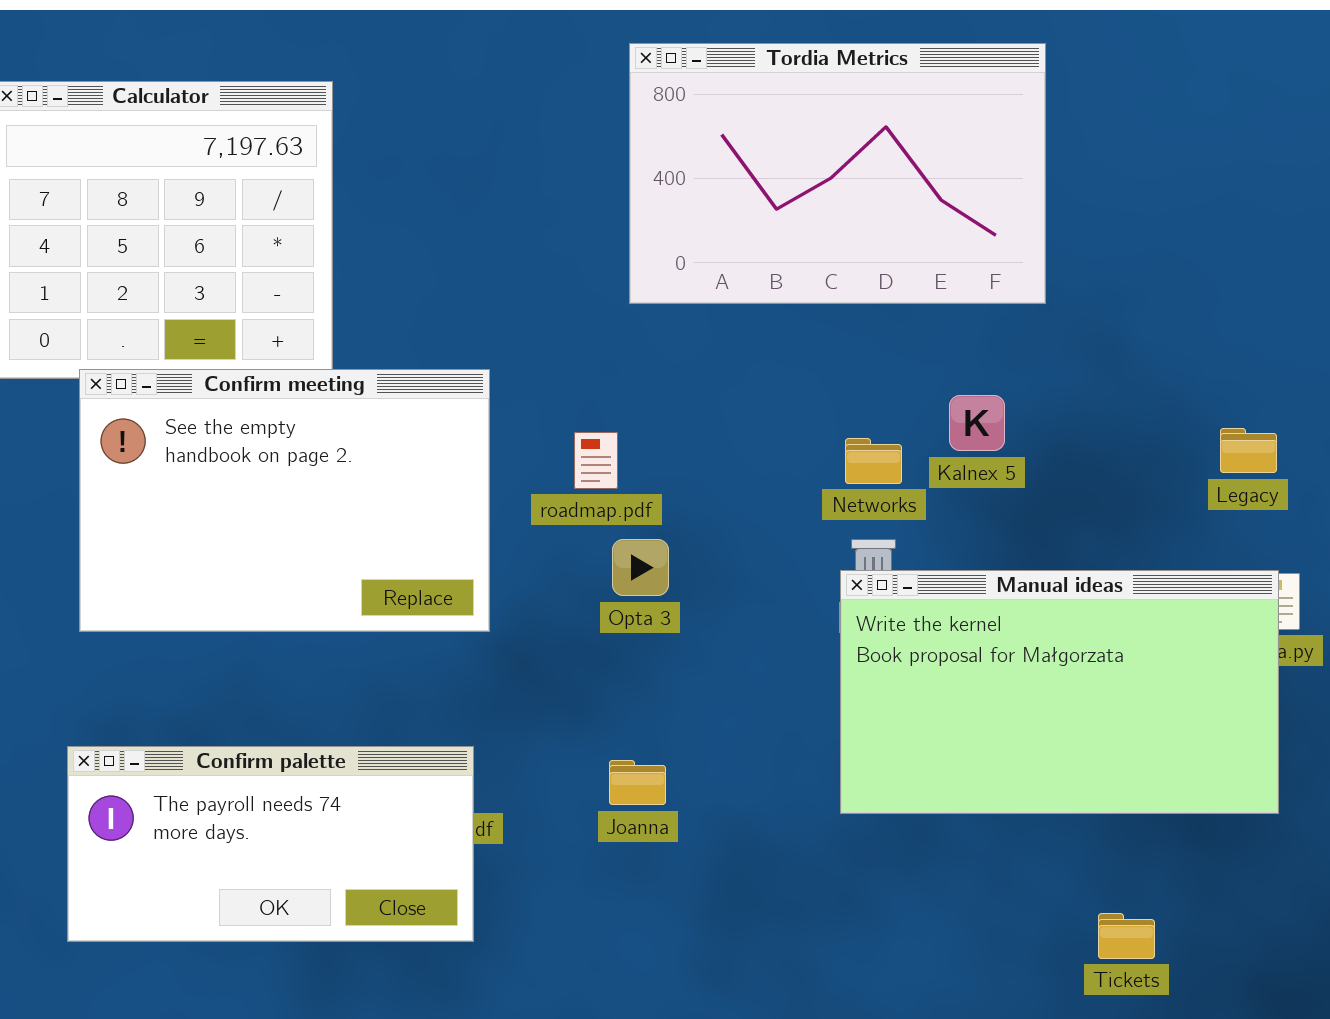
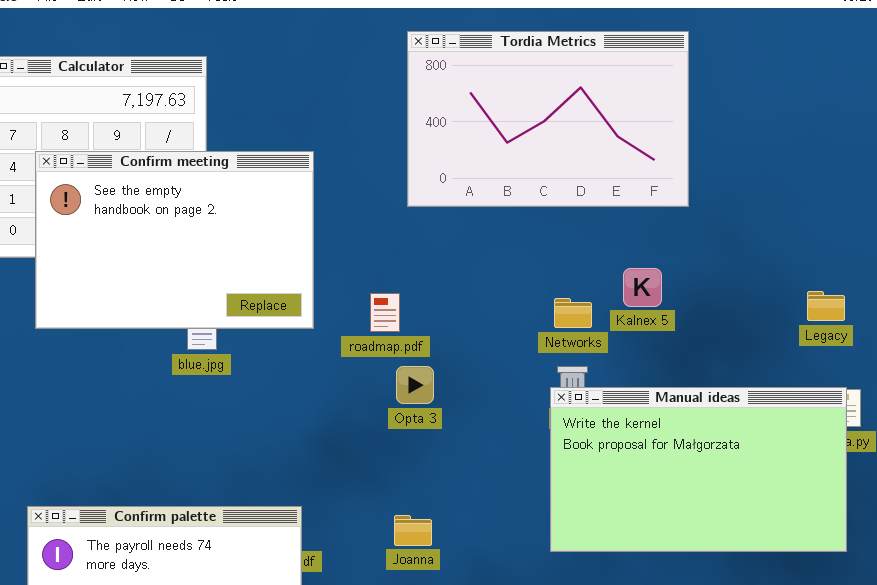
Confirm meeting: [79,369,490,632] -> [35,151,314,329], moved

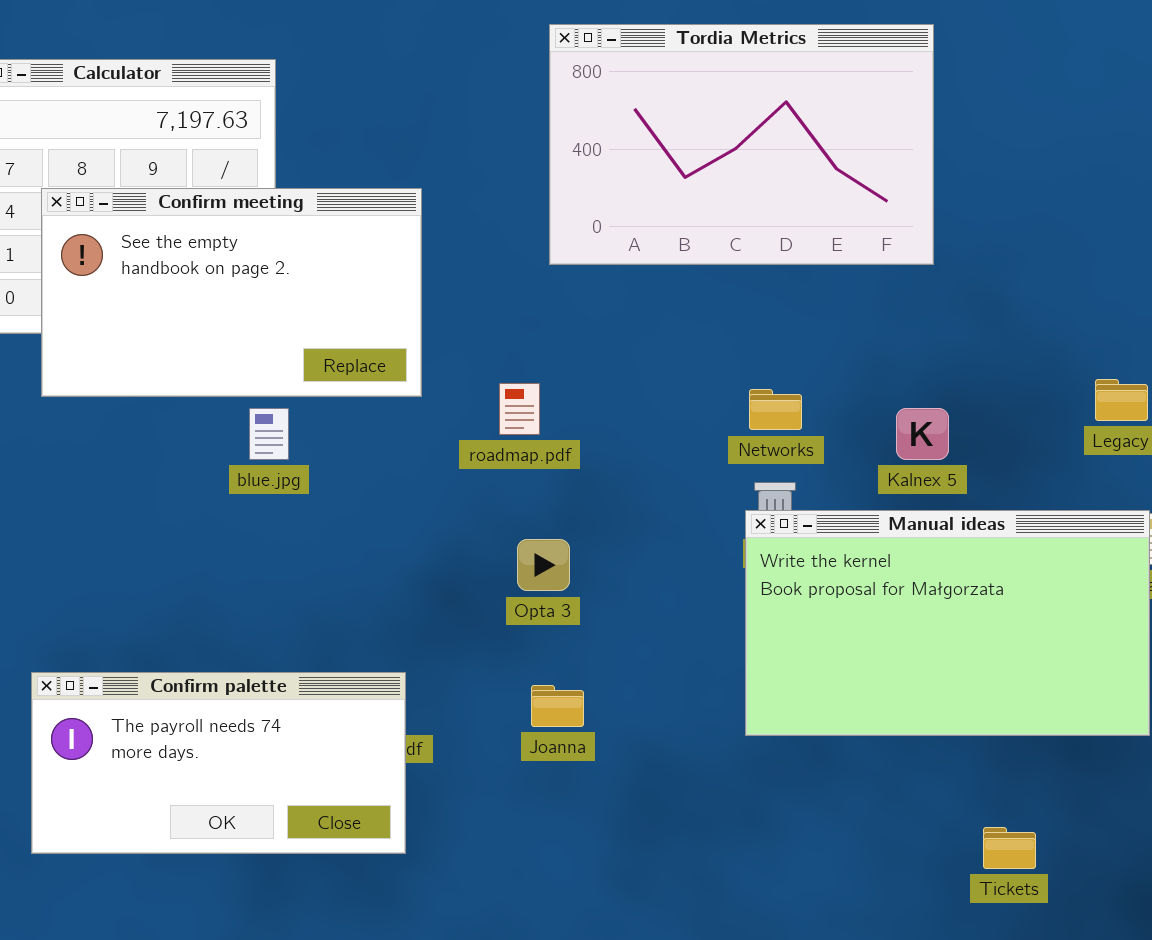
Confirm meeting: [35,151,314,329] -> [41,188,422,397], resized
Kalnex 5: [623,268,662,307] -> [896,408,949,460], moved
Opta 3: [396,366,434,404] -> [517,539,570,591], moved

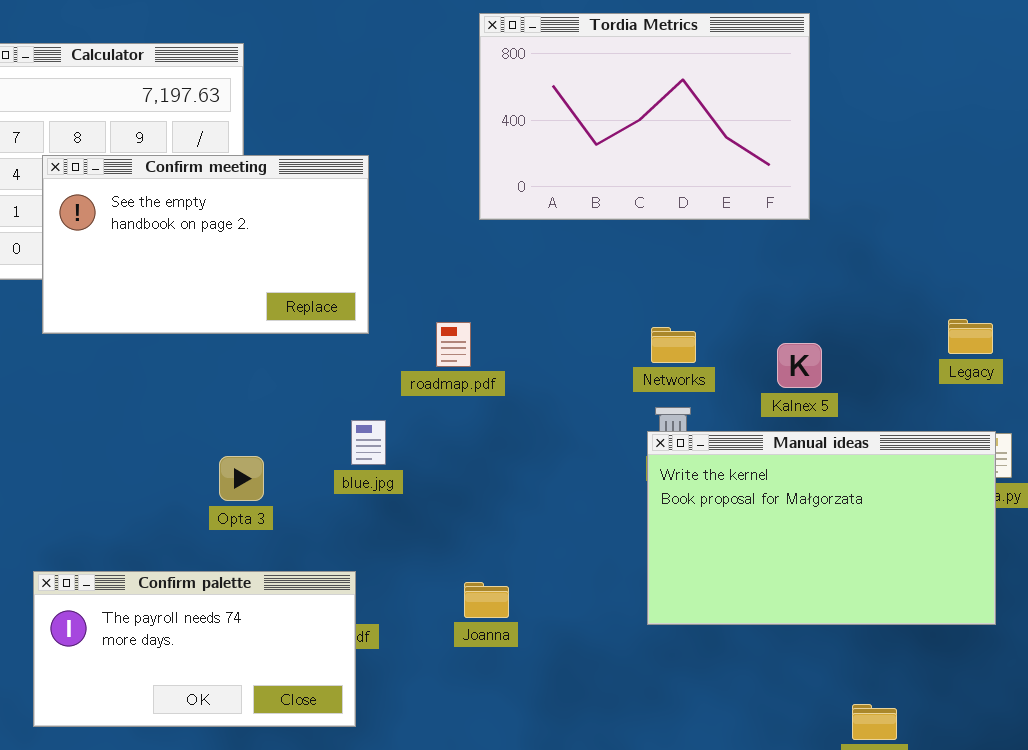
blue.jpg: [249,408,289,460] -> [351,420,386,465], moved
Opta 3: [517,539,570,591] -> [219,456,264,501], moved

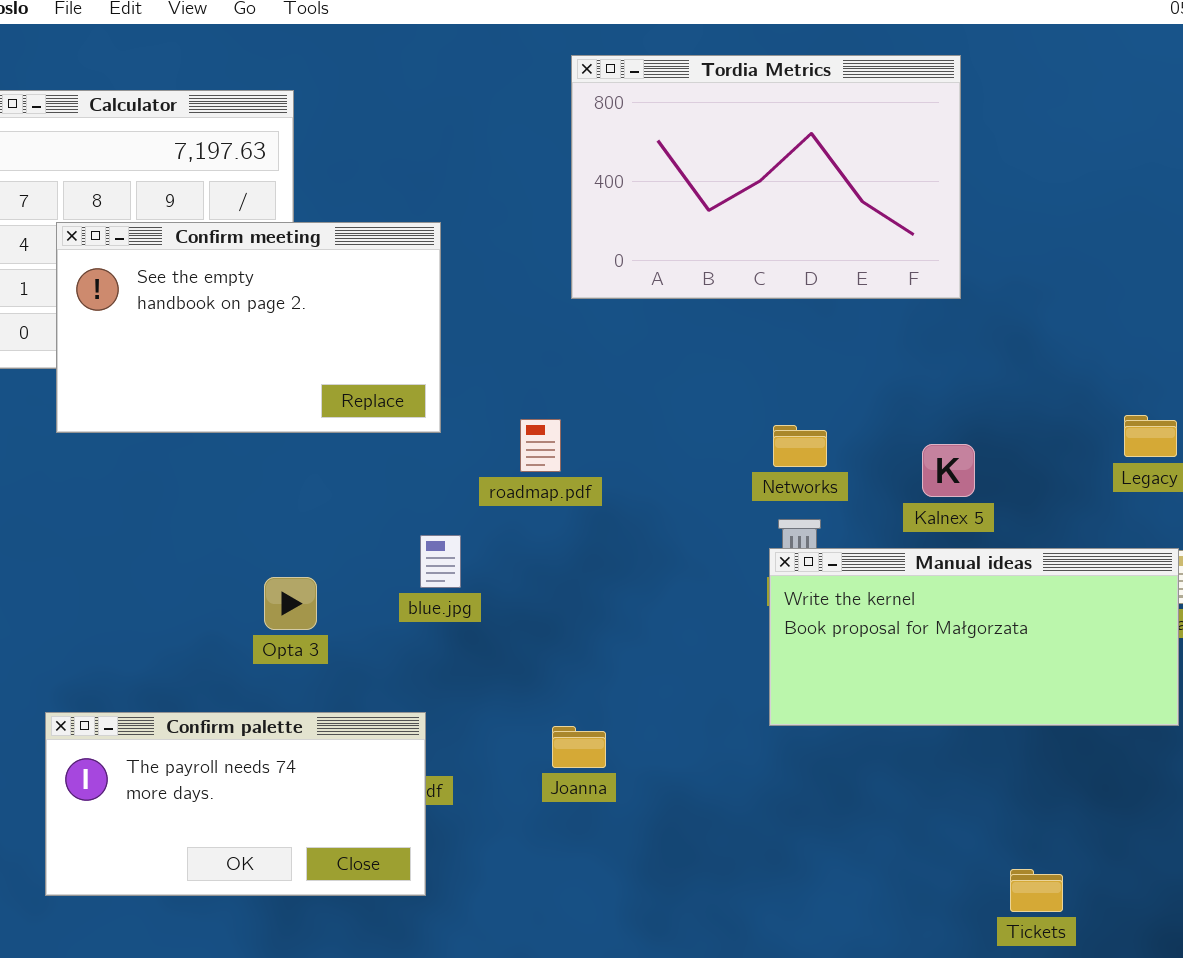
Manual ideas: [647,431,996,625] -> [769,548,1179,726], resized

